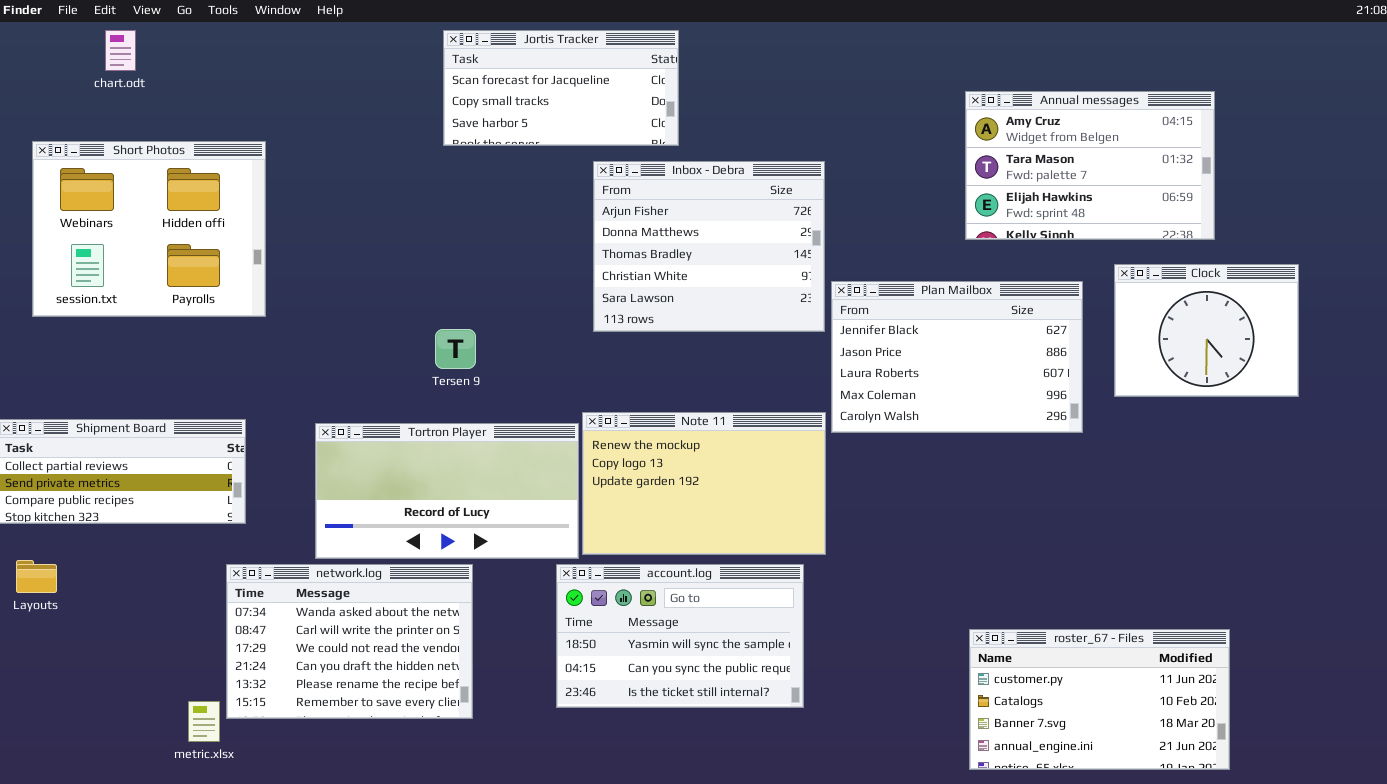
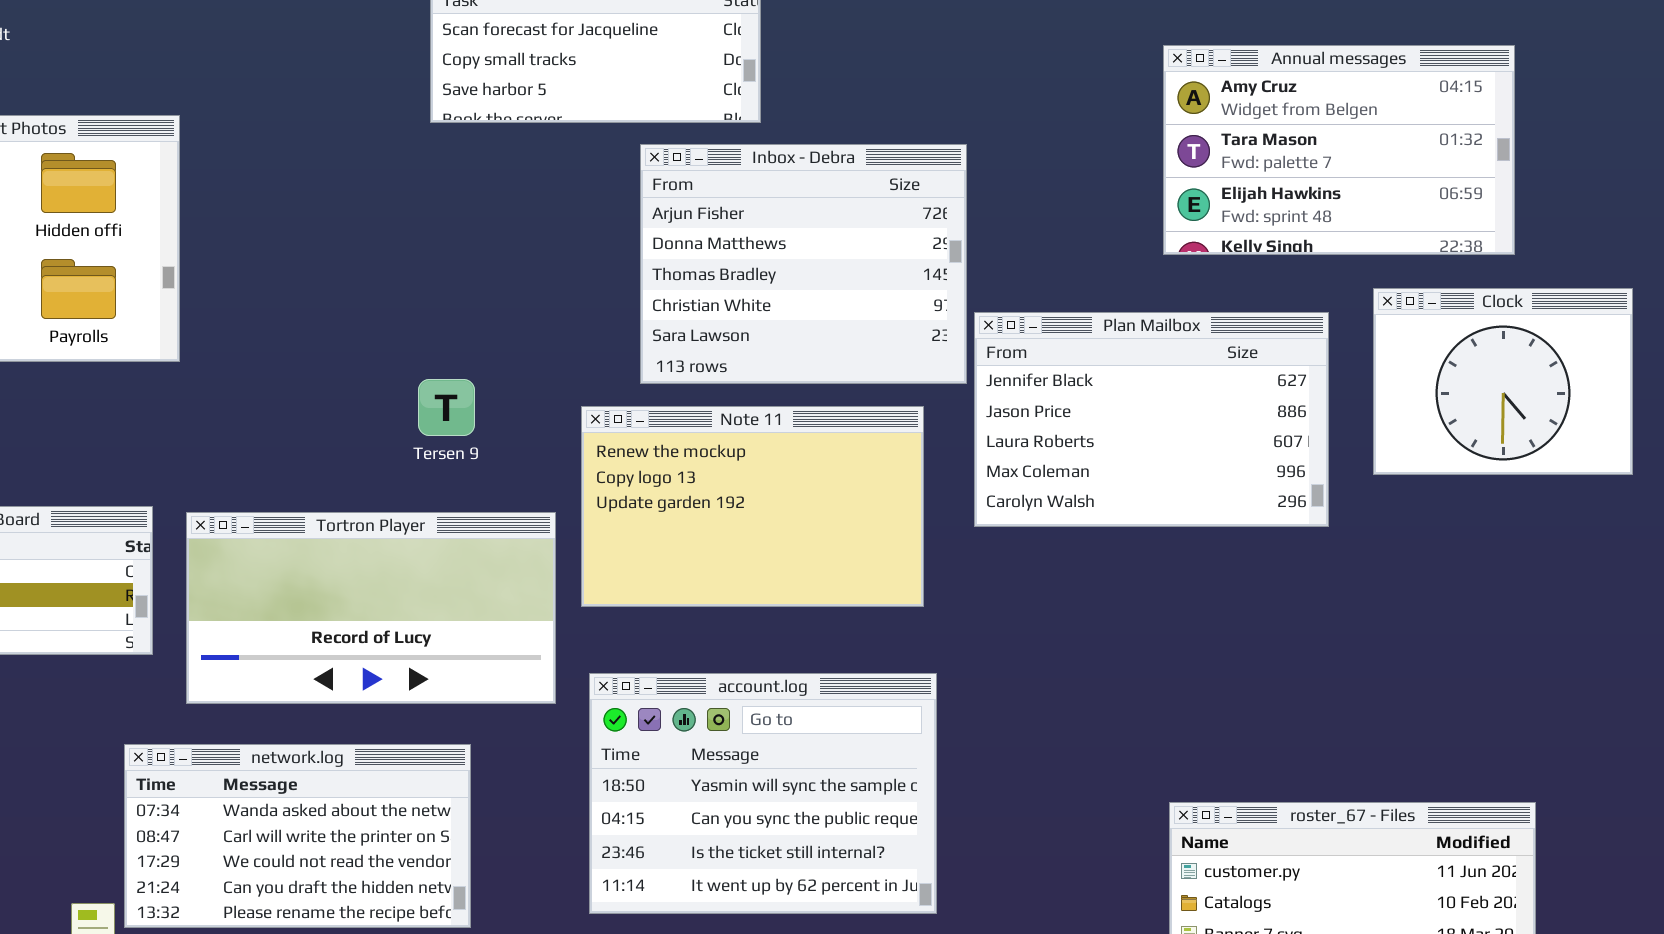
Note 11: [582,412,826,555] -> [581,406,924,607], moved
Tortron Player: [315,423,579,559] -> [186,512,556,704], moved
network.log: [226,564,473,719] -> [124,744,471,928], resized
account.log: [556,564,804,708] -> [589,673,937,914], resized

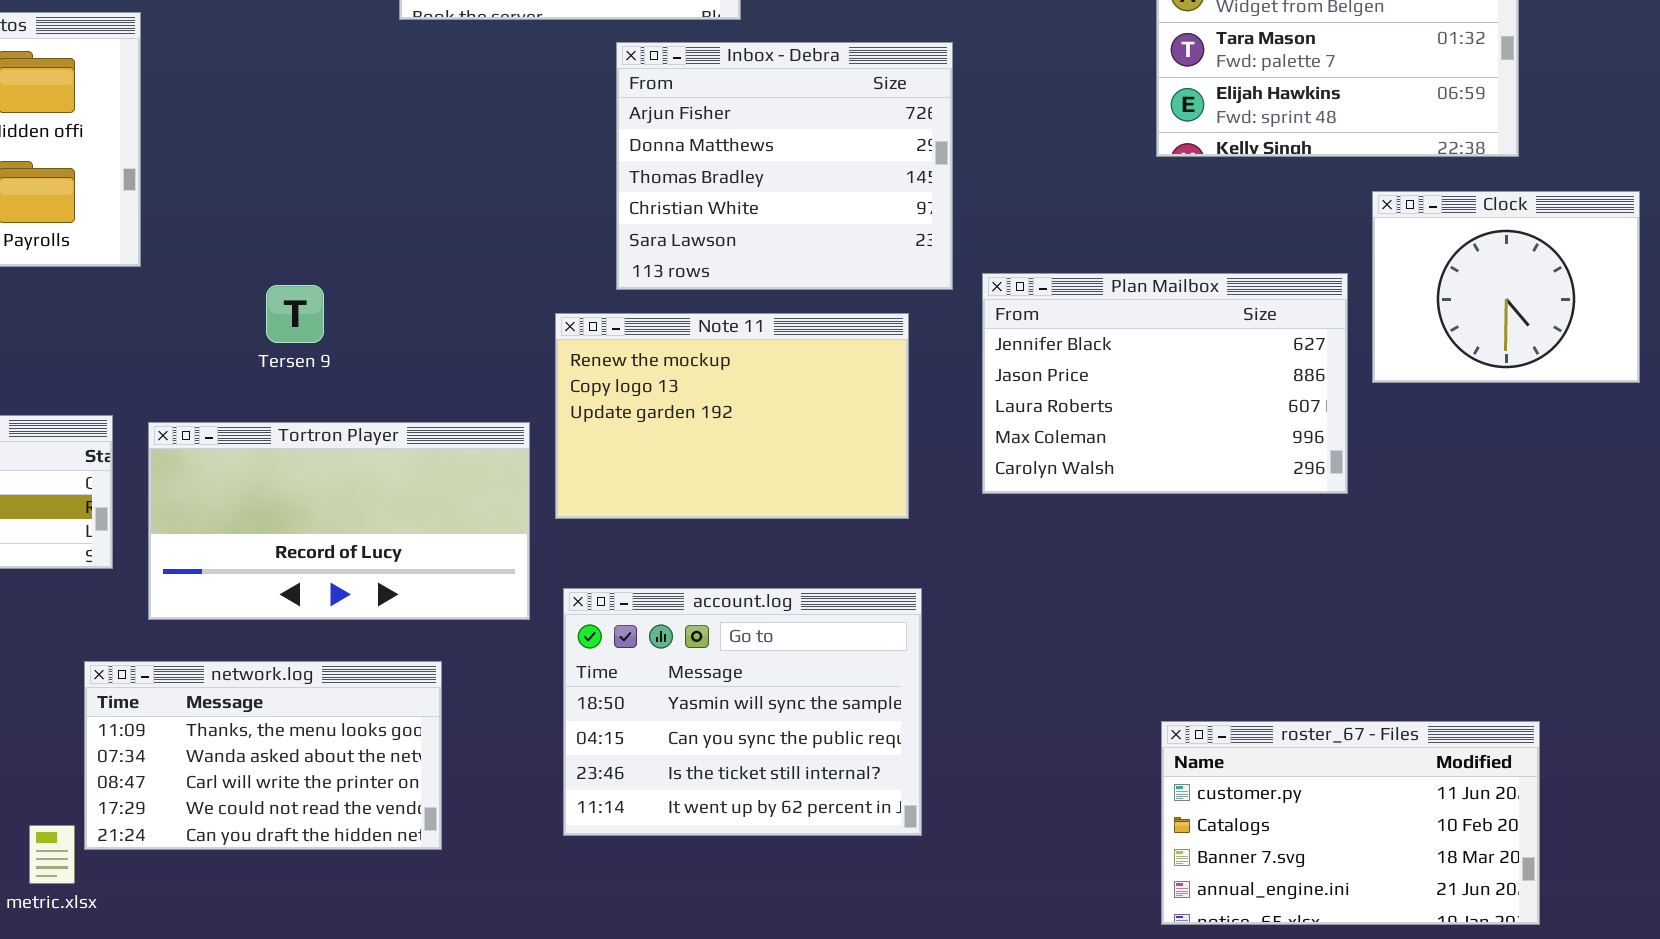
Plan Mailbox: [974,312,1329,527] -> [982,273,1348,494], moved
Tersen 9: [418,379,475,436] -> [266,285,324,343], moved
network.log: [124,744,471,928] -> [84,661,442,850], scrolled up 1 row

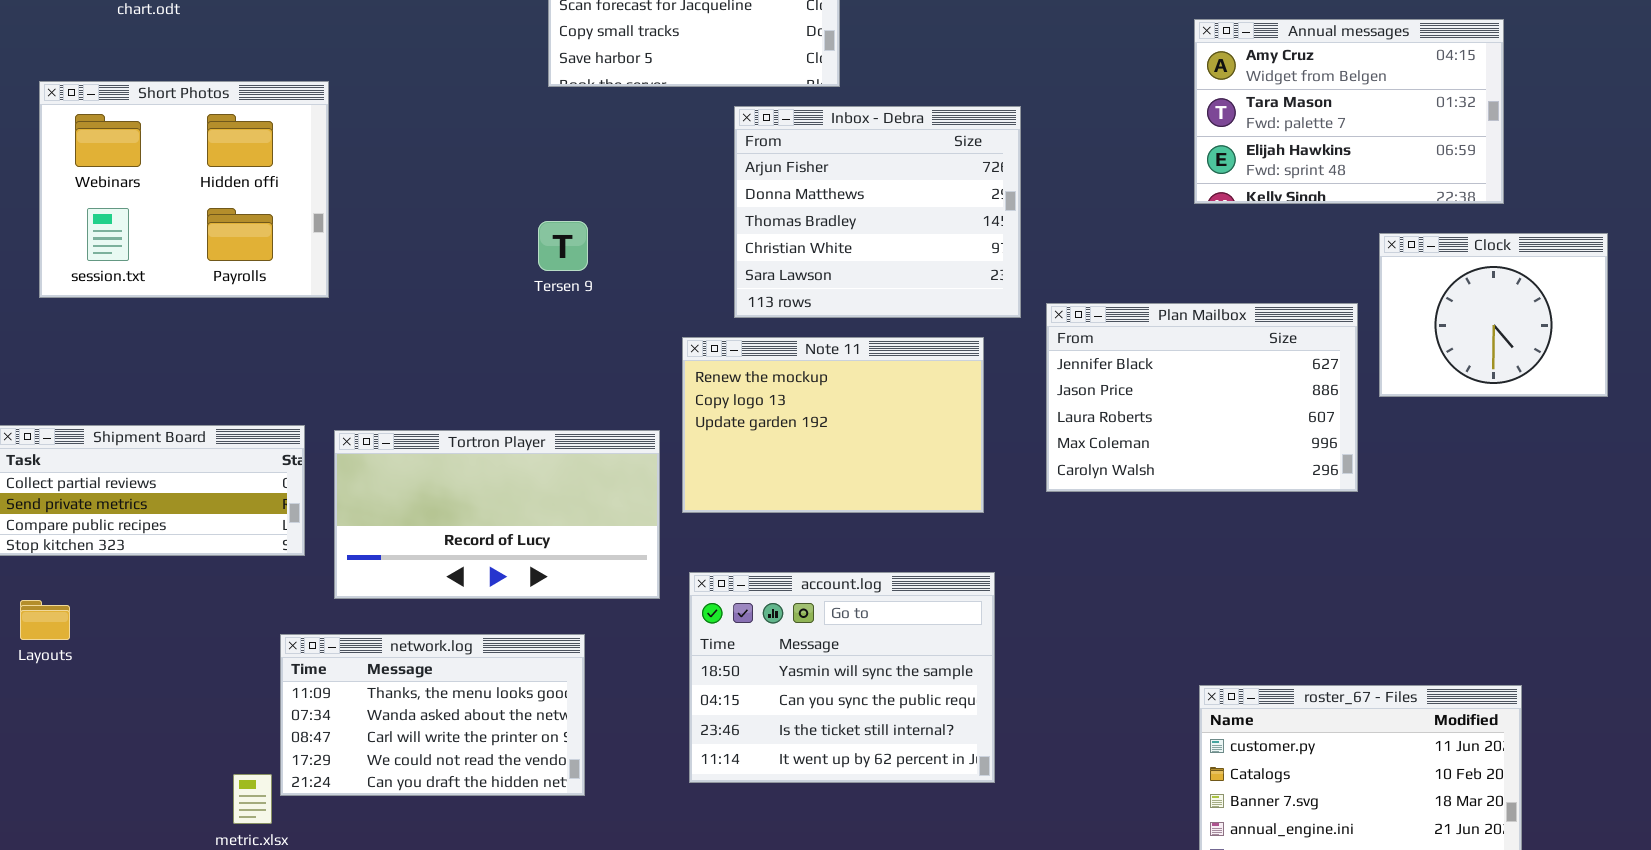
Tersen 9: [266,285,324,343] -> [538,221,588,271], moved

